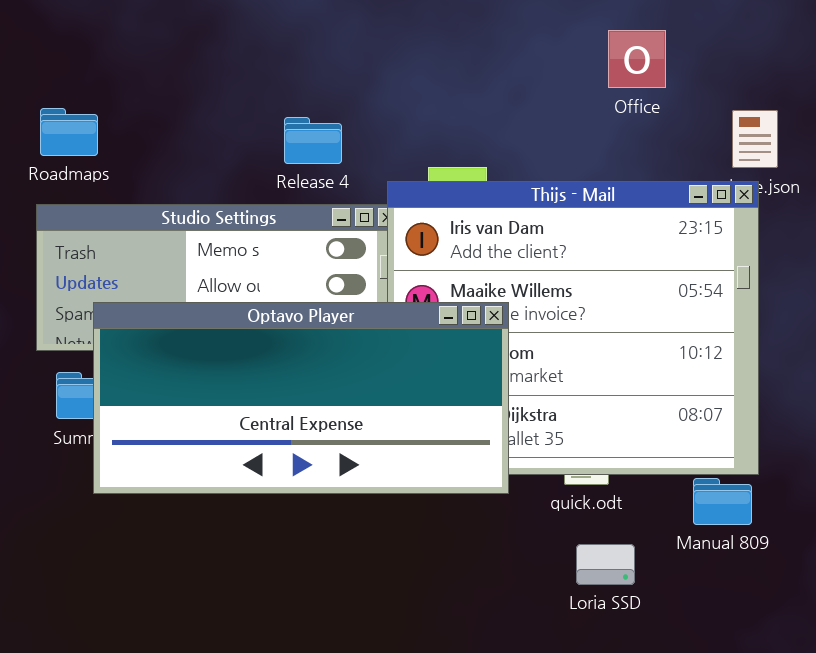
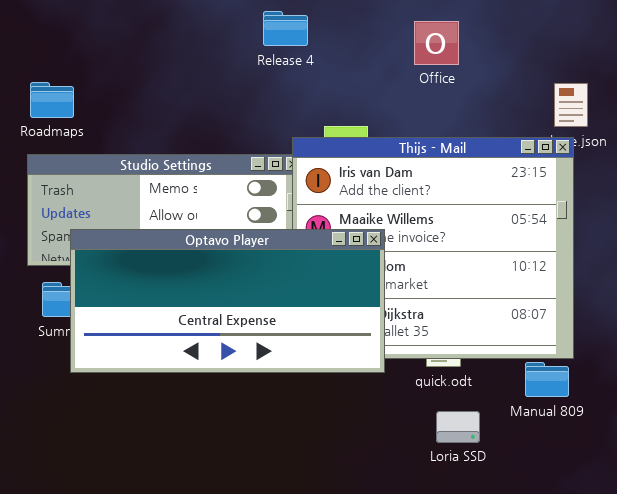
Office: [608,30,666,88] -> [414,21,459,65], moved
Release 4: [284,117,342,164] -> [263,11,308,46], moved

